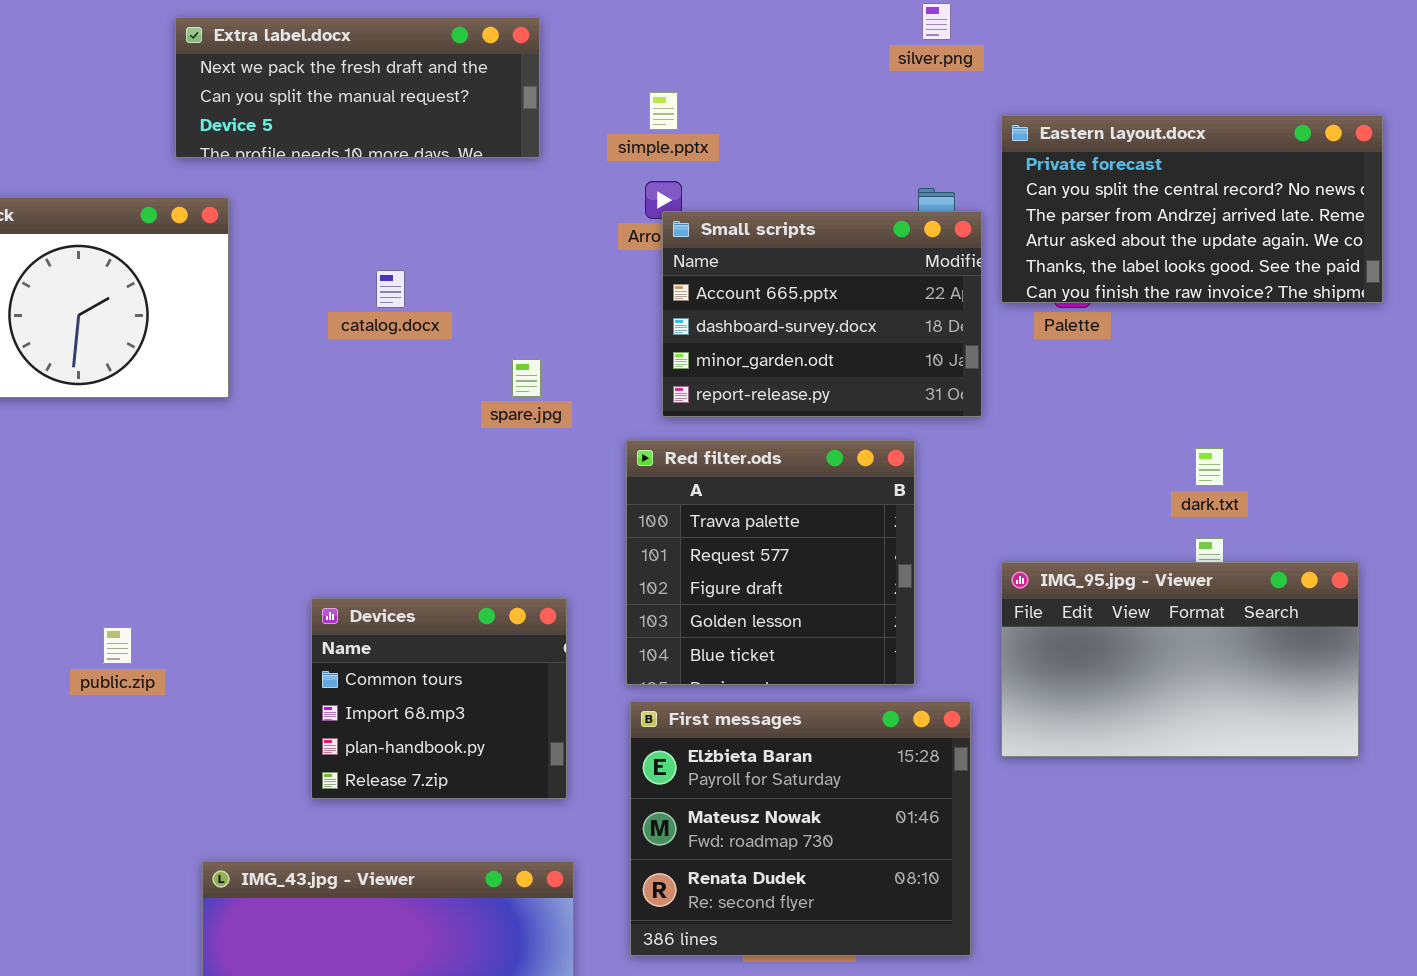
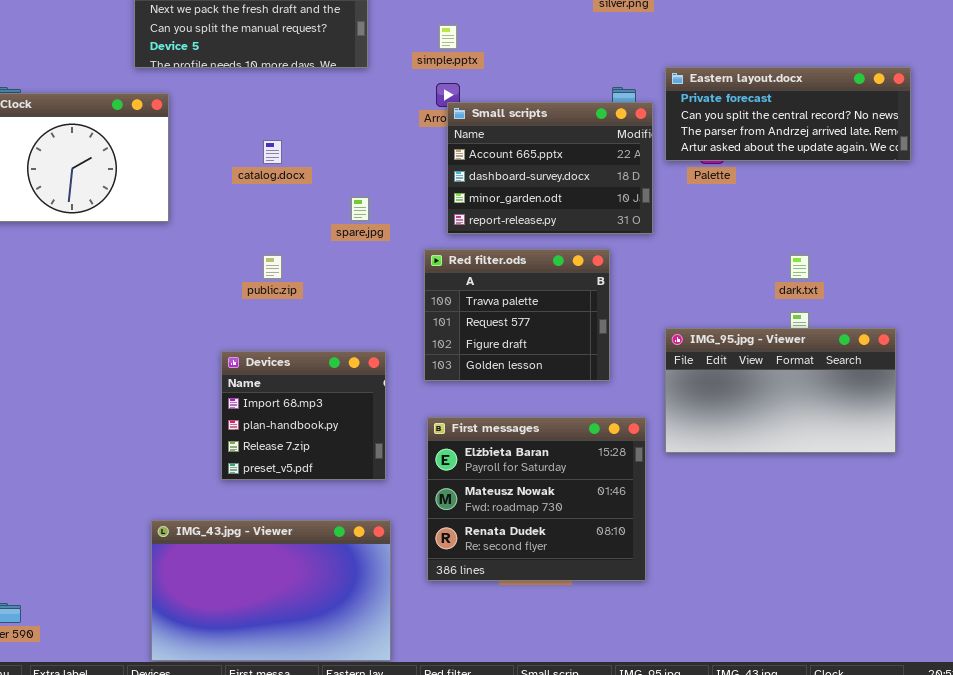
Eastern layout.docx: [1001,115,1383,303] -> [665,67,911,161], resized
Red filter.ods: [626,440,915,685] -> [424,249,610,381], resized
Devices: [311,598,567,799] -> [221,351,386,480], scrolled down 1 row
public.zip: [103,627,132,664] -> [263,255,282,279], moved

